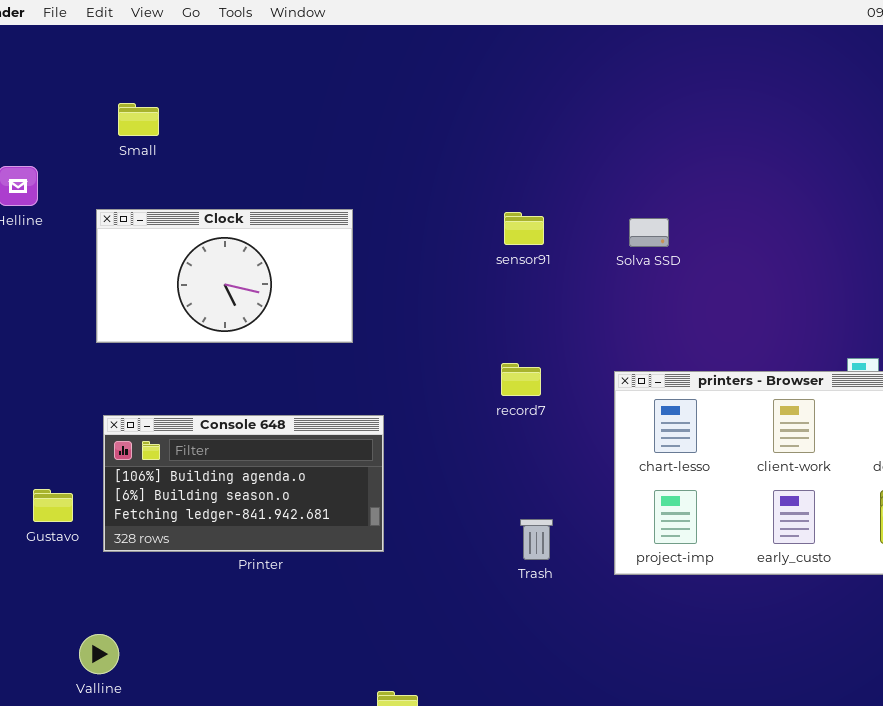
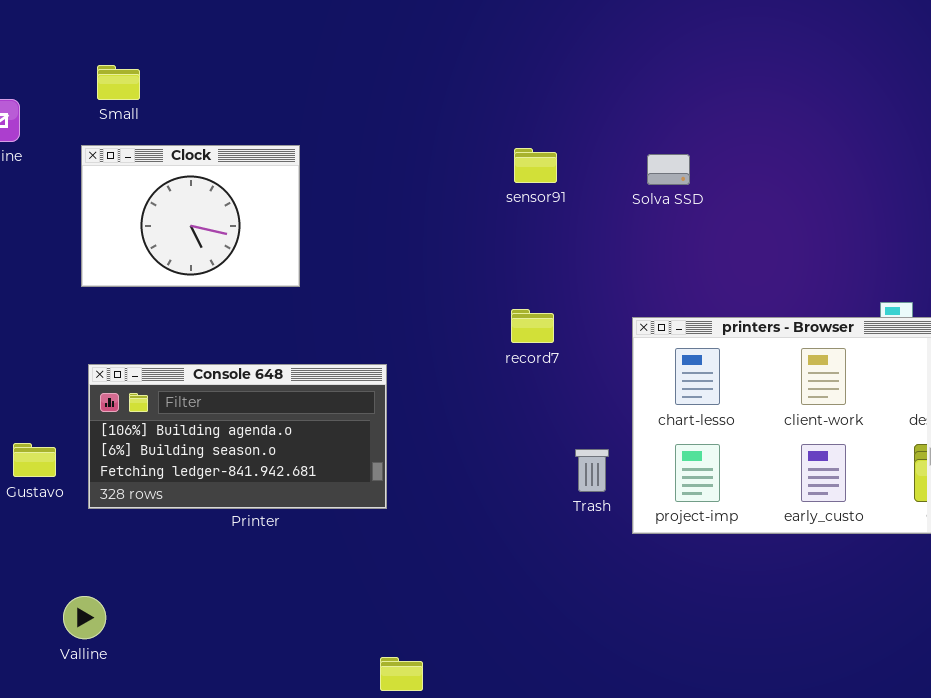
Small: [118,103,159,136] -> [97,65,140,100], moved
Clock: [96,209,353,343] -> [81,145,300,287], resized
Trash: [520,519,553,560] -> [575,449,609,492], moved

